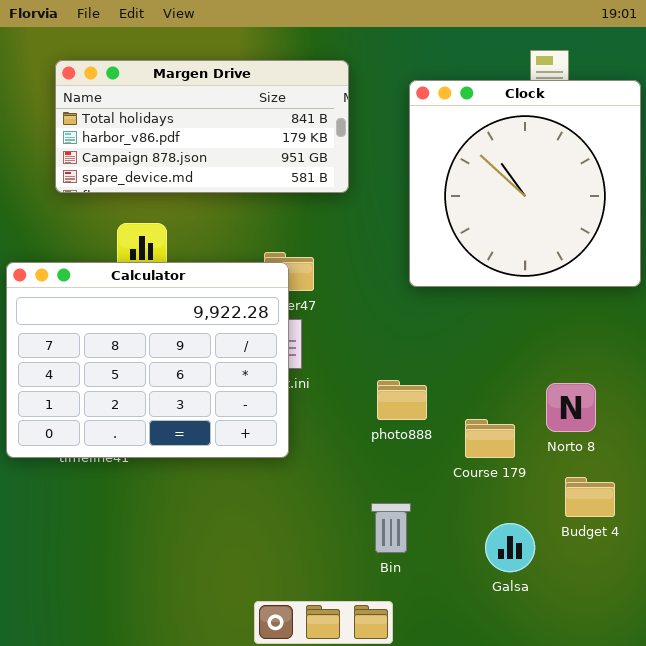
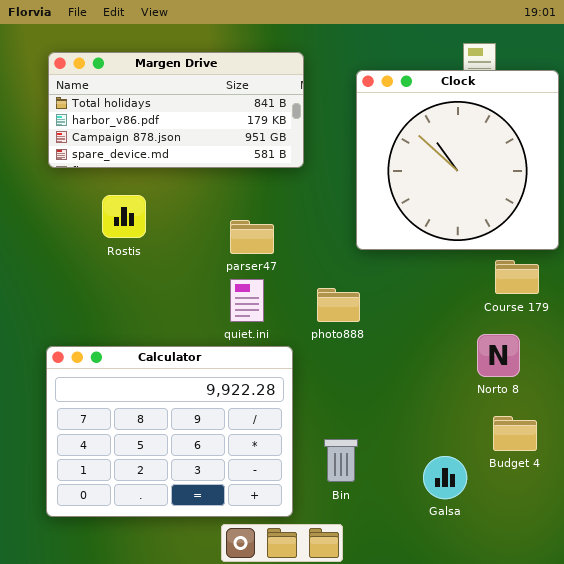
Calculator: [6,262,289,458] -> [46,346,293,517], moved
photo888: [377,380,427,420] -> [317,288,360,322], moved
Course 179: [465,419,515,458] -> [495,260,539,294], moved

